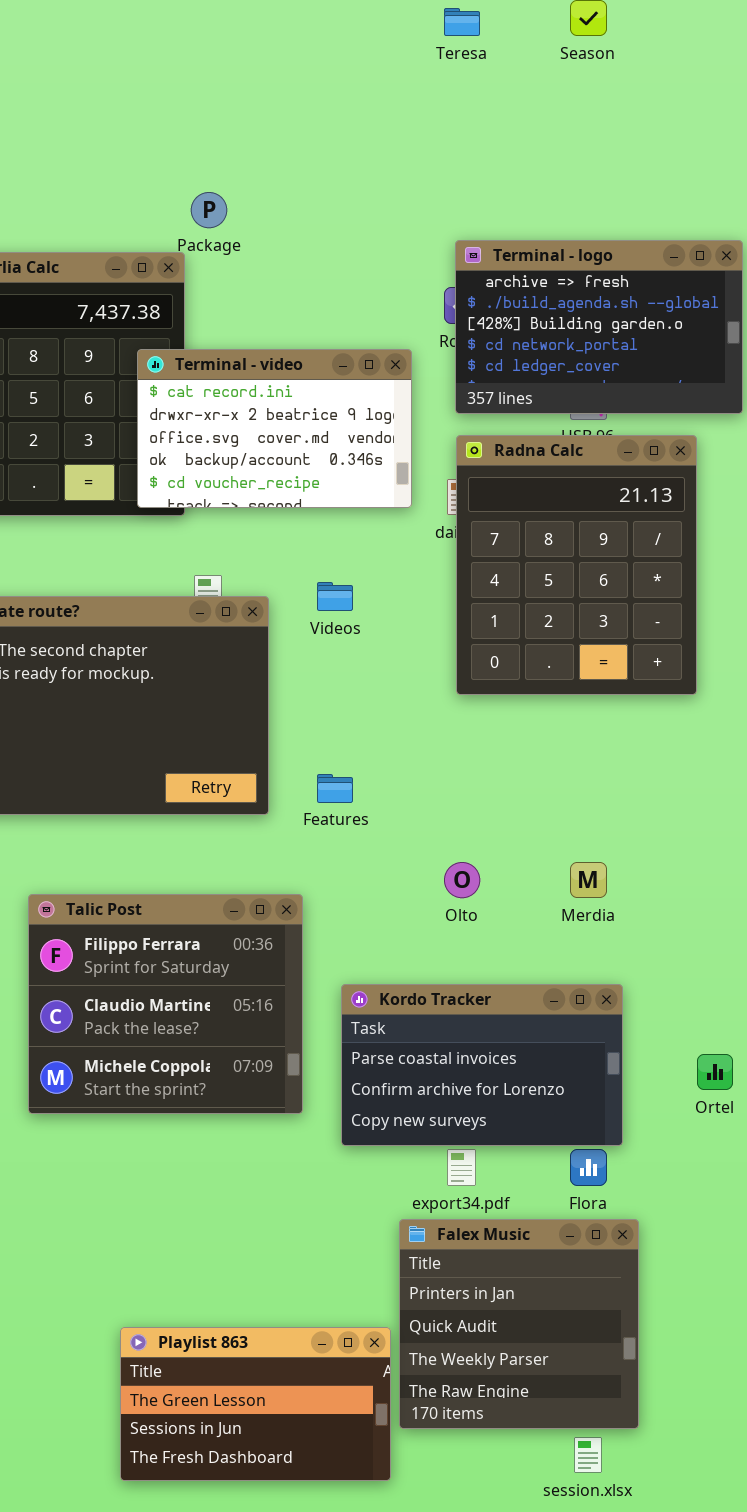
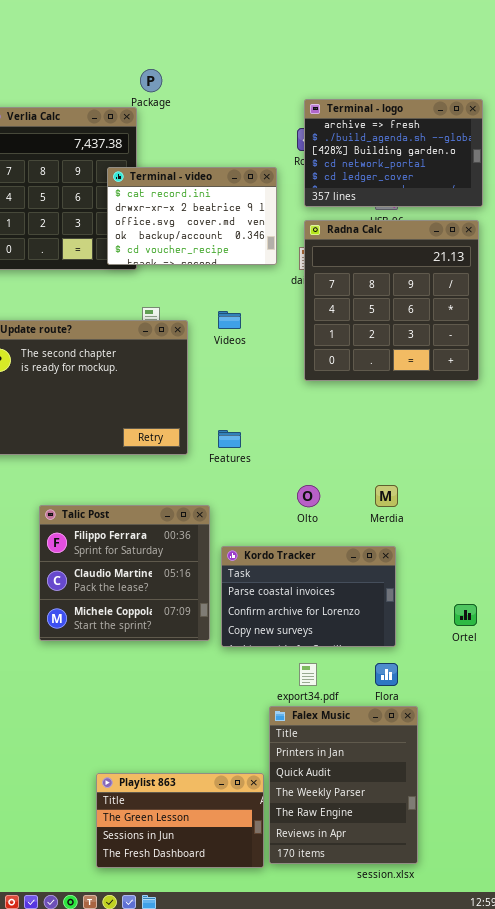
Radna Calc: [456,435,697,695] -> [304,220,479,381], resized
Kordo Tracker: [341,984,623,1146] -> [221,546,396,647], moved
Falex Music: [399,1219,639,1429] -> [269,706,418,864], resized

